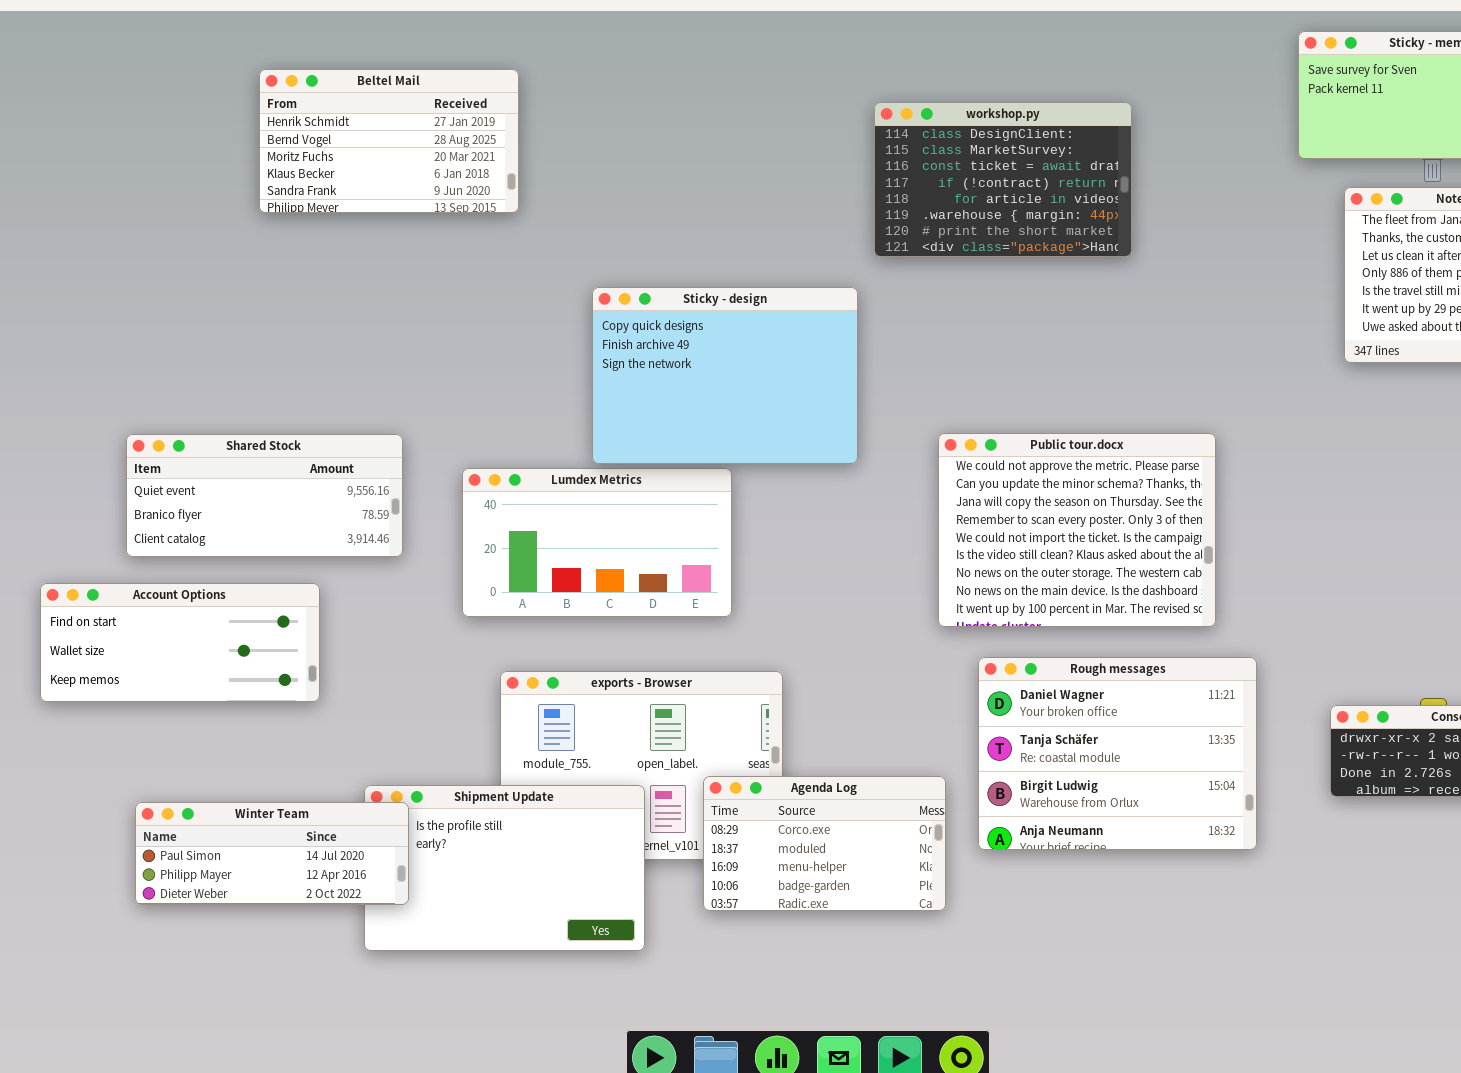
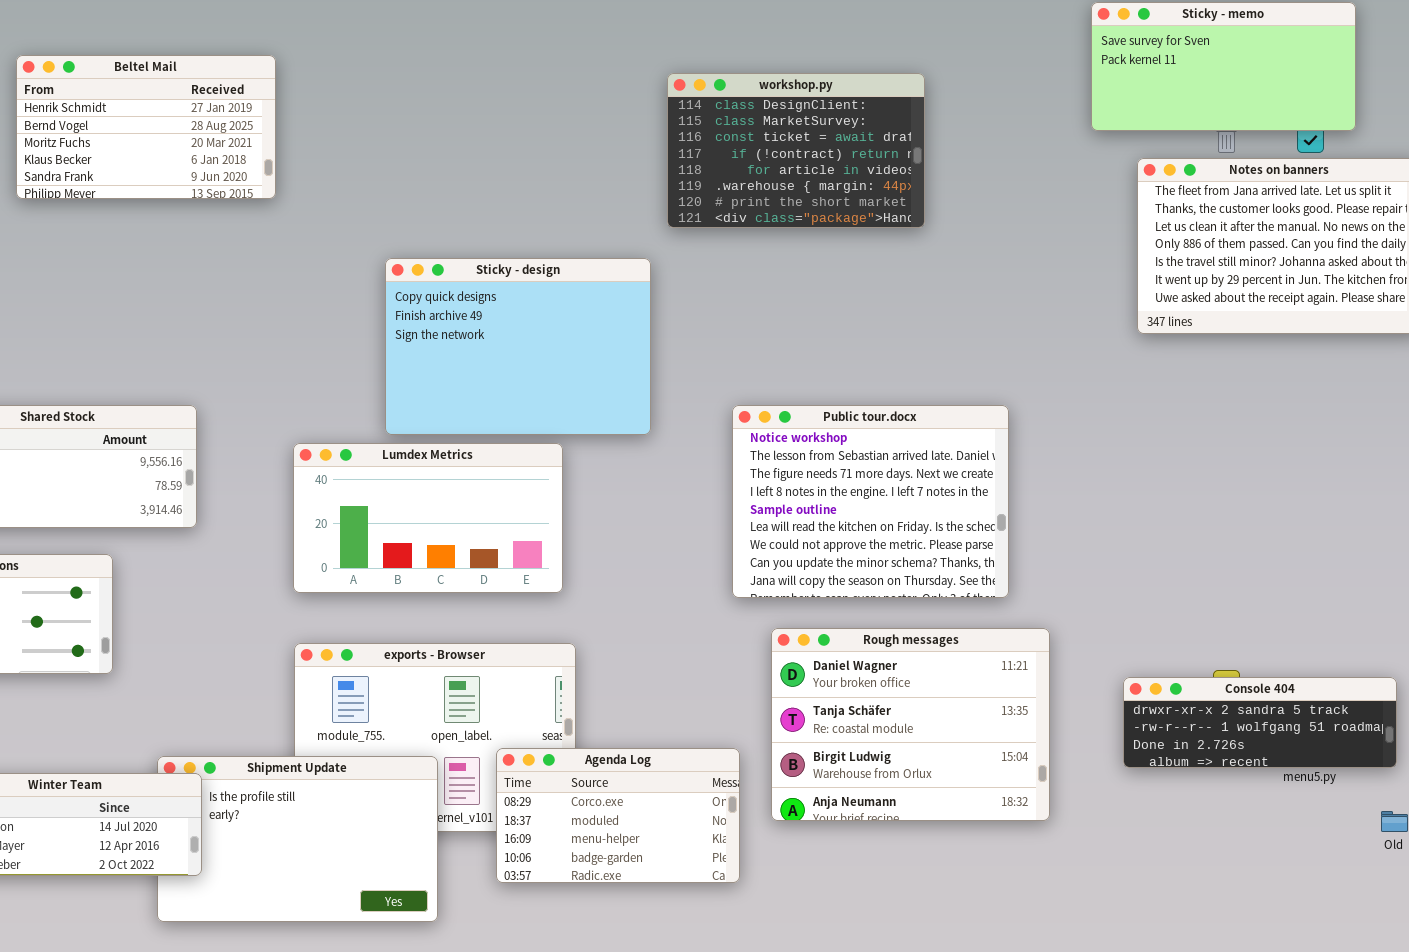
Beltel Mail: [259,69,519,213] -> [16,55,276,199], moved
Public tour.docx: [938,433,1216,627] -> [732,405,1009,598], scrolled up 6 rows
Lumdex Metrics: [462,468,732,617] -> [293,443,563,593], moved

